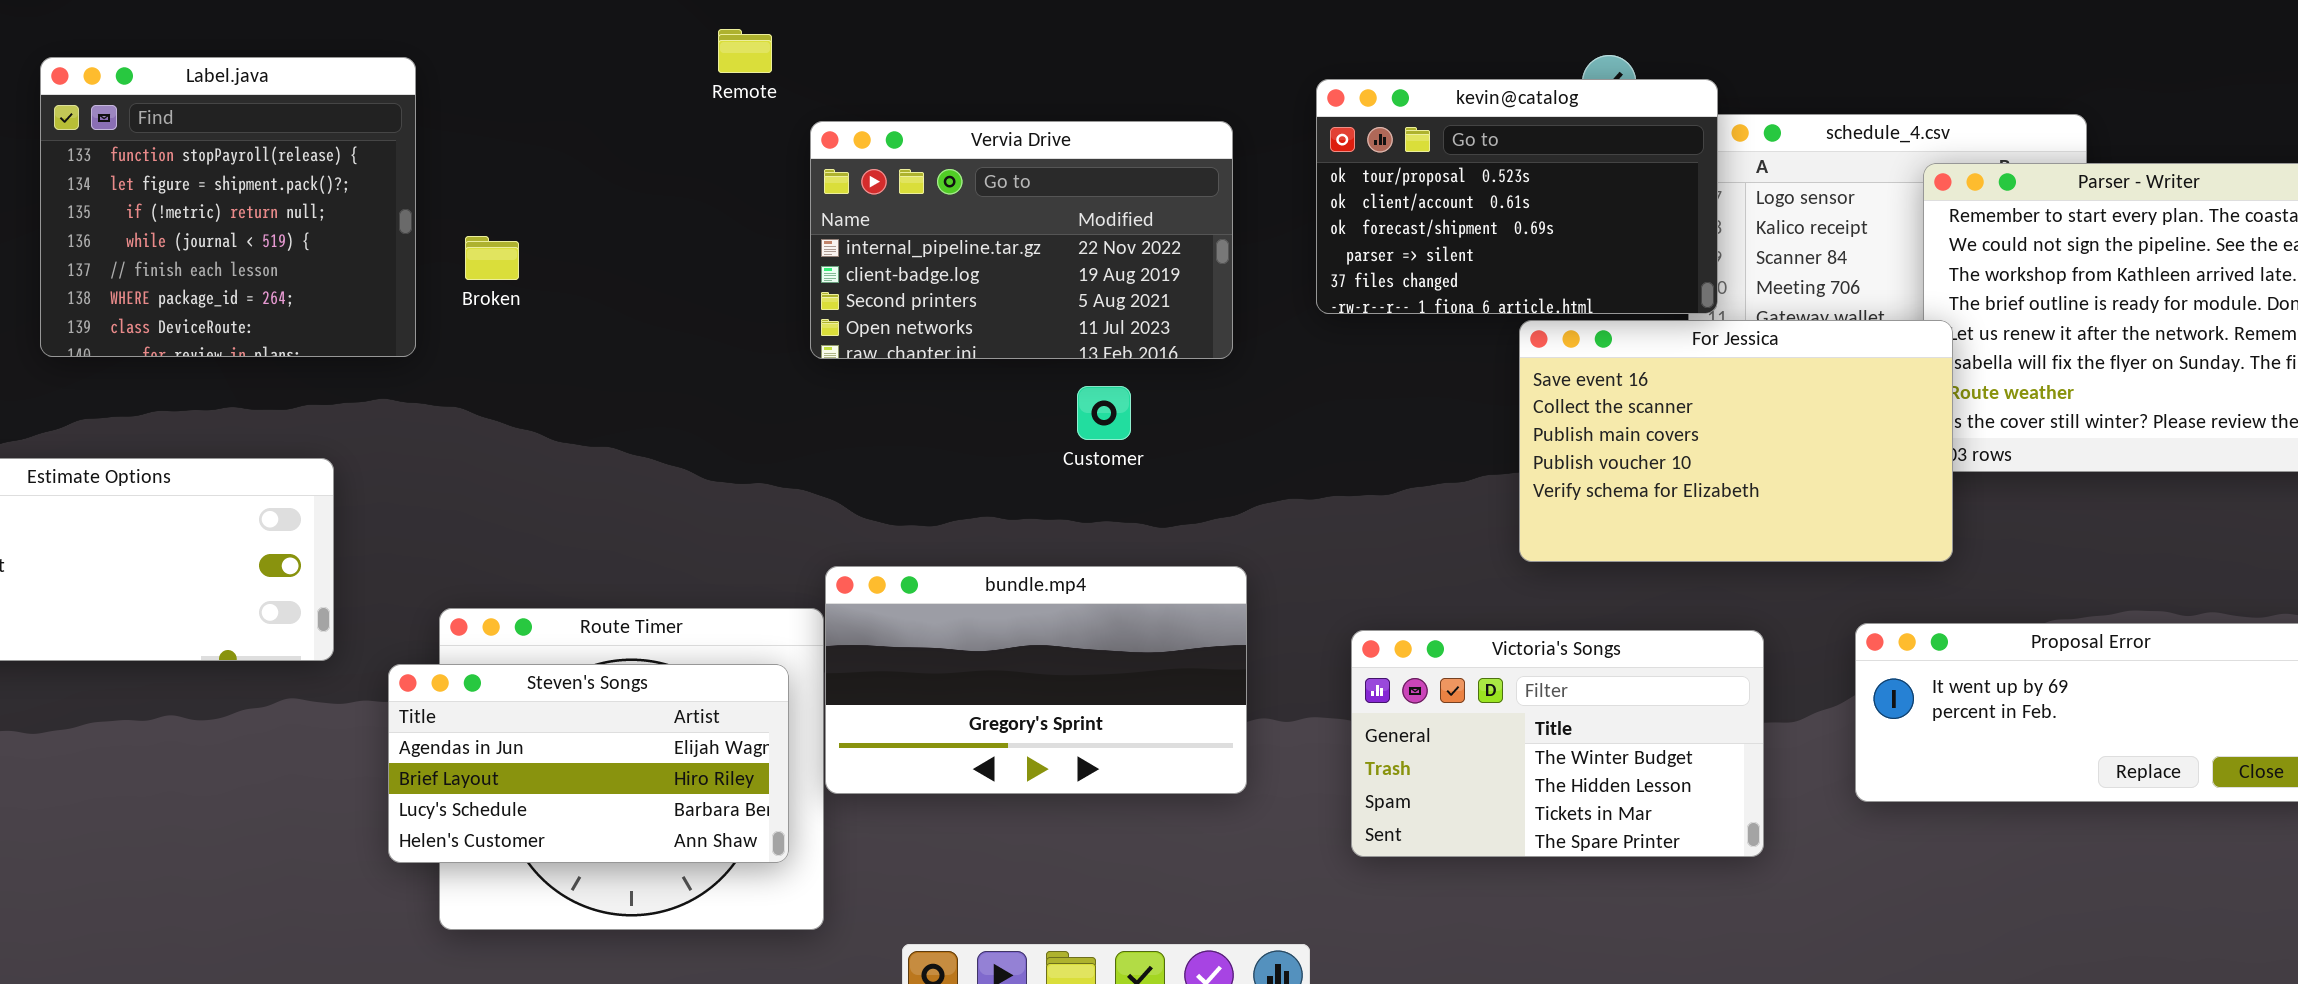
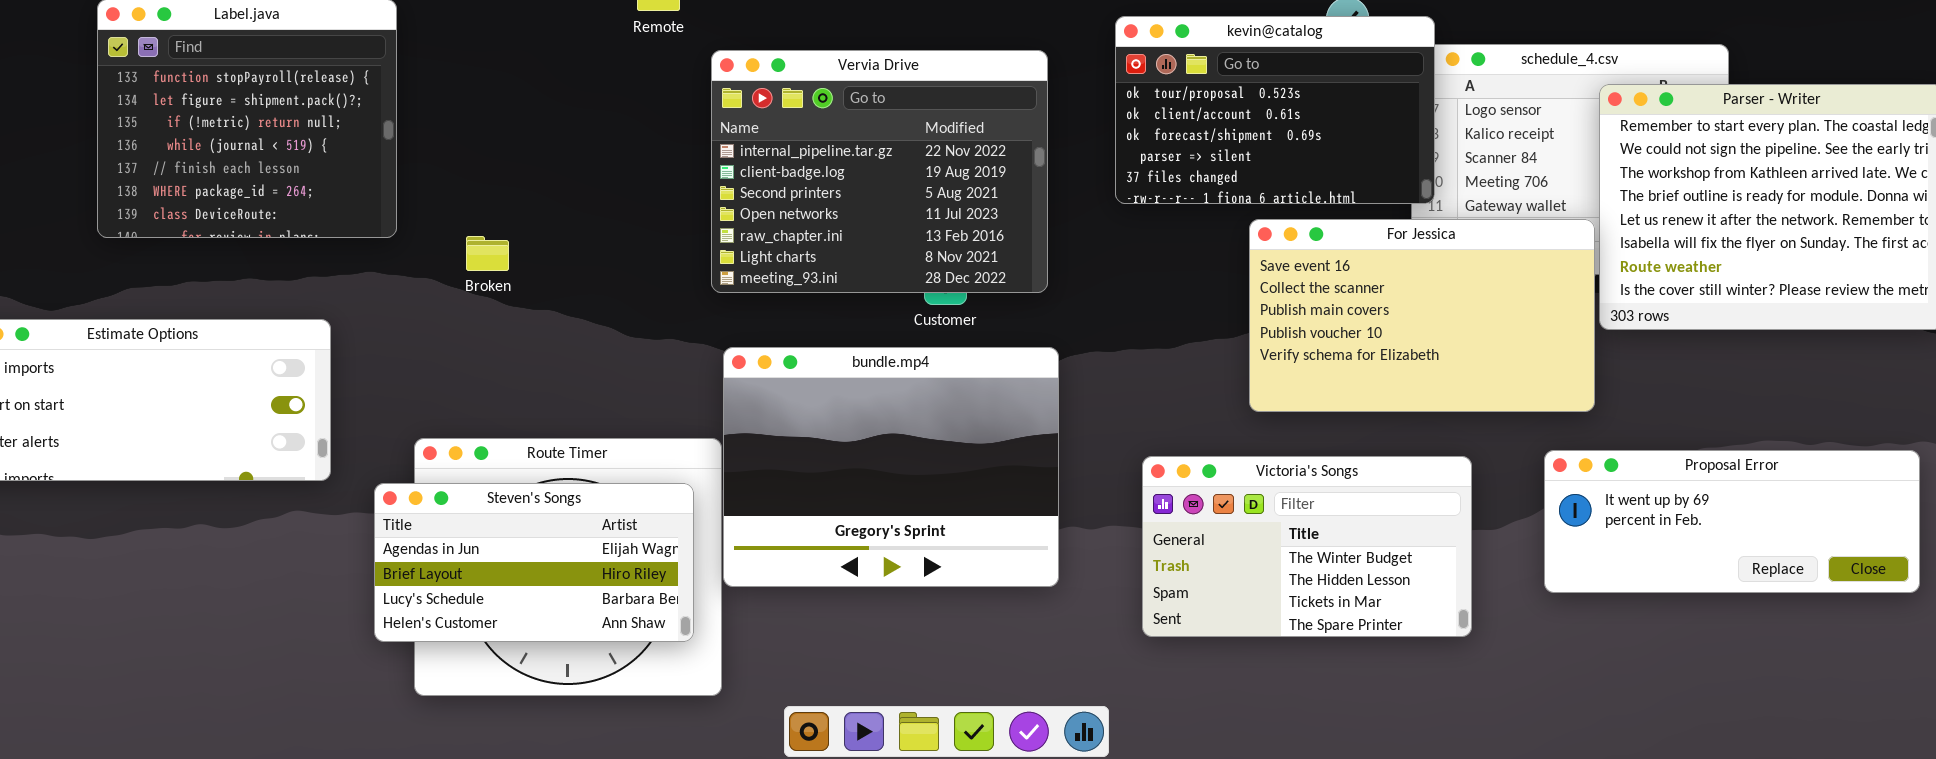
Vervia Drive: [810,121,1233,359] -> [711,50,1048,293], resized
Broken: [465,236,519,280] -> [466,236,509,271], moved
For Jessica: [1519,320,1953,562] -> [1249,219,1595,412], moved
bundle.mp4: [825,566,1247,794] -> [723,347,1059,587], resized

